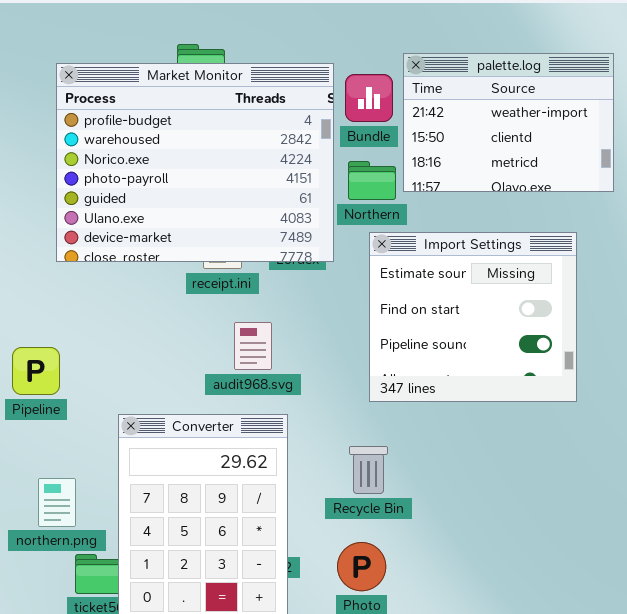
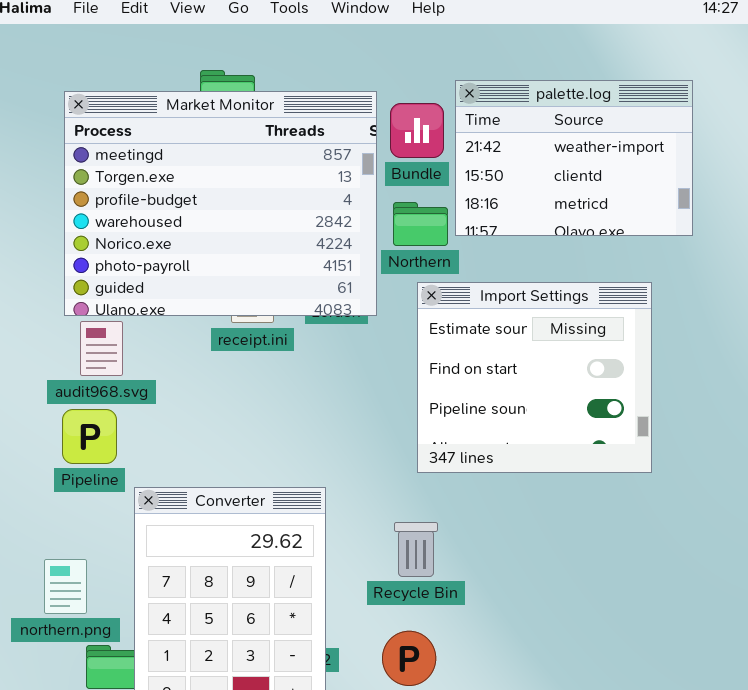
Market Monitor: [56,63,334,262] -> [64,91,377,316], scrolled up 2 rows
audit968.svg: [234,322,272,370] -> [80,321,123,376], moved
Pipeline: [12,347,60,395] -> [62,409,117,464], moved

